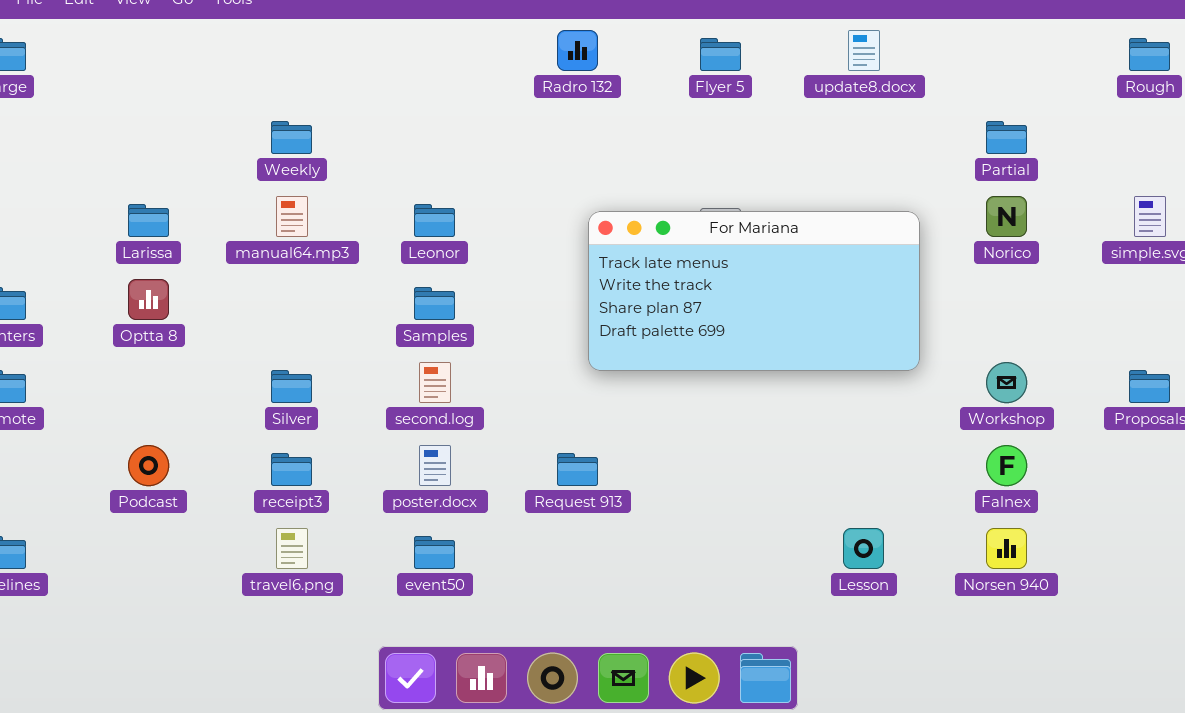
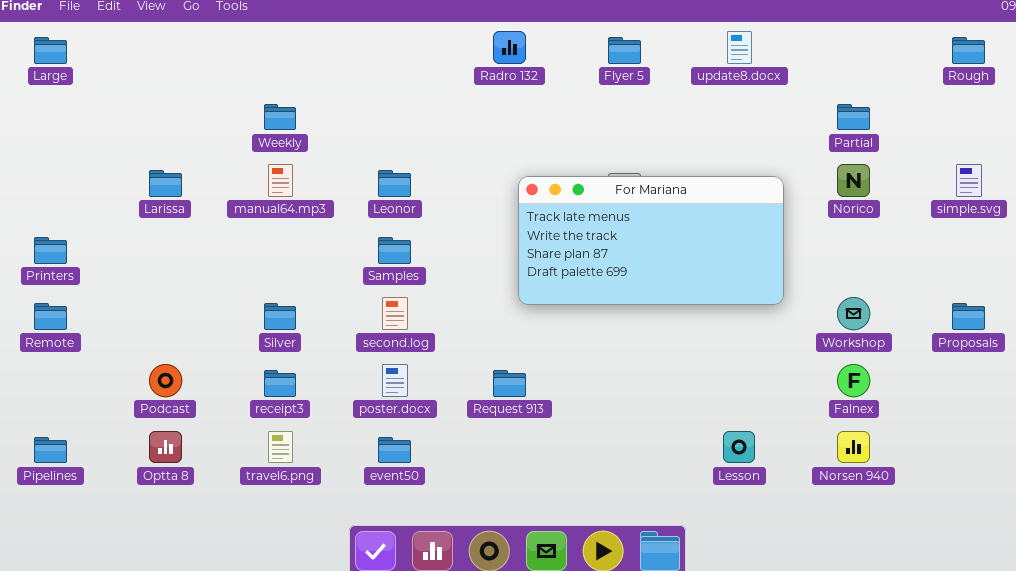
Optta 8: [128,279,169,320] -> [149,431,182,463], moved

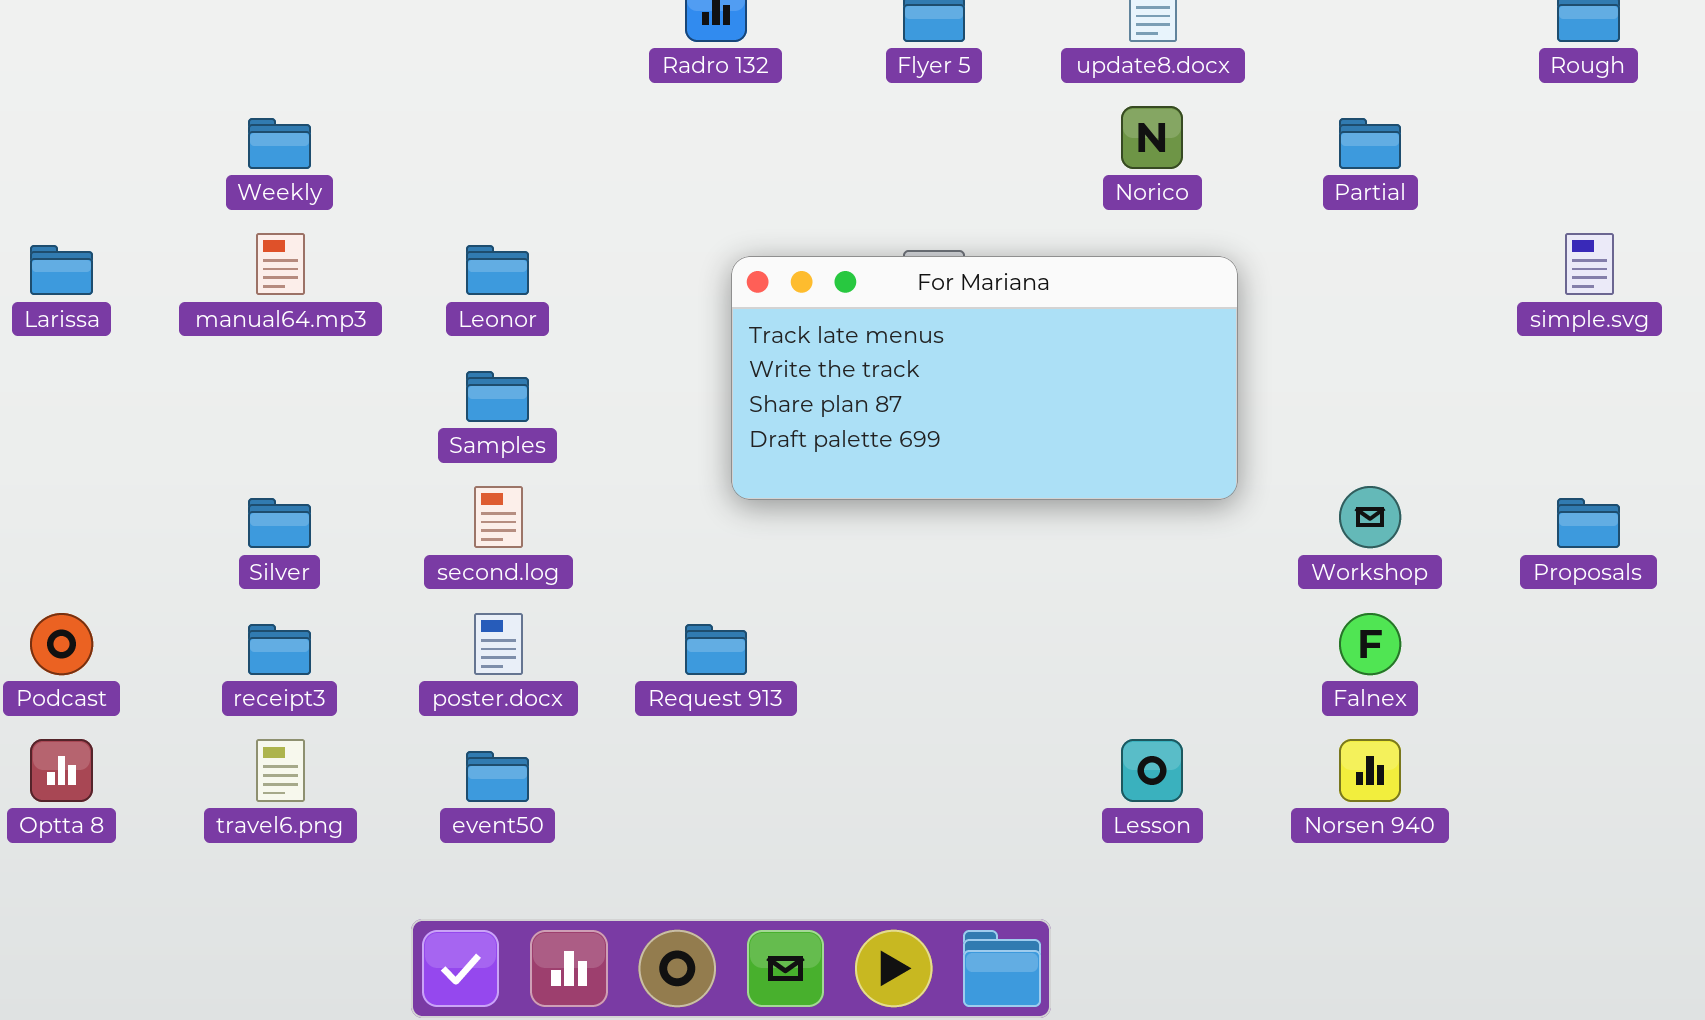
Norico: [837,164,870,197] -> [1121,106,1183,169], moved

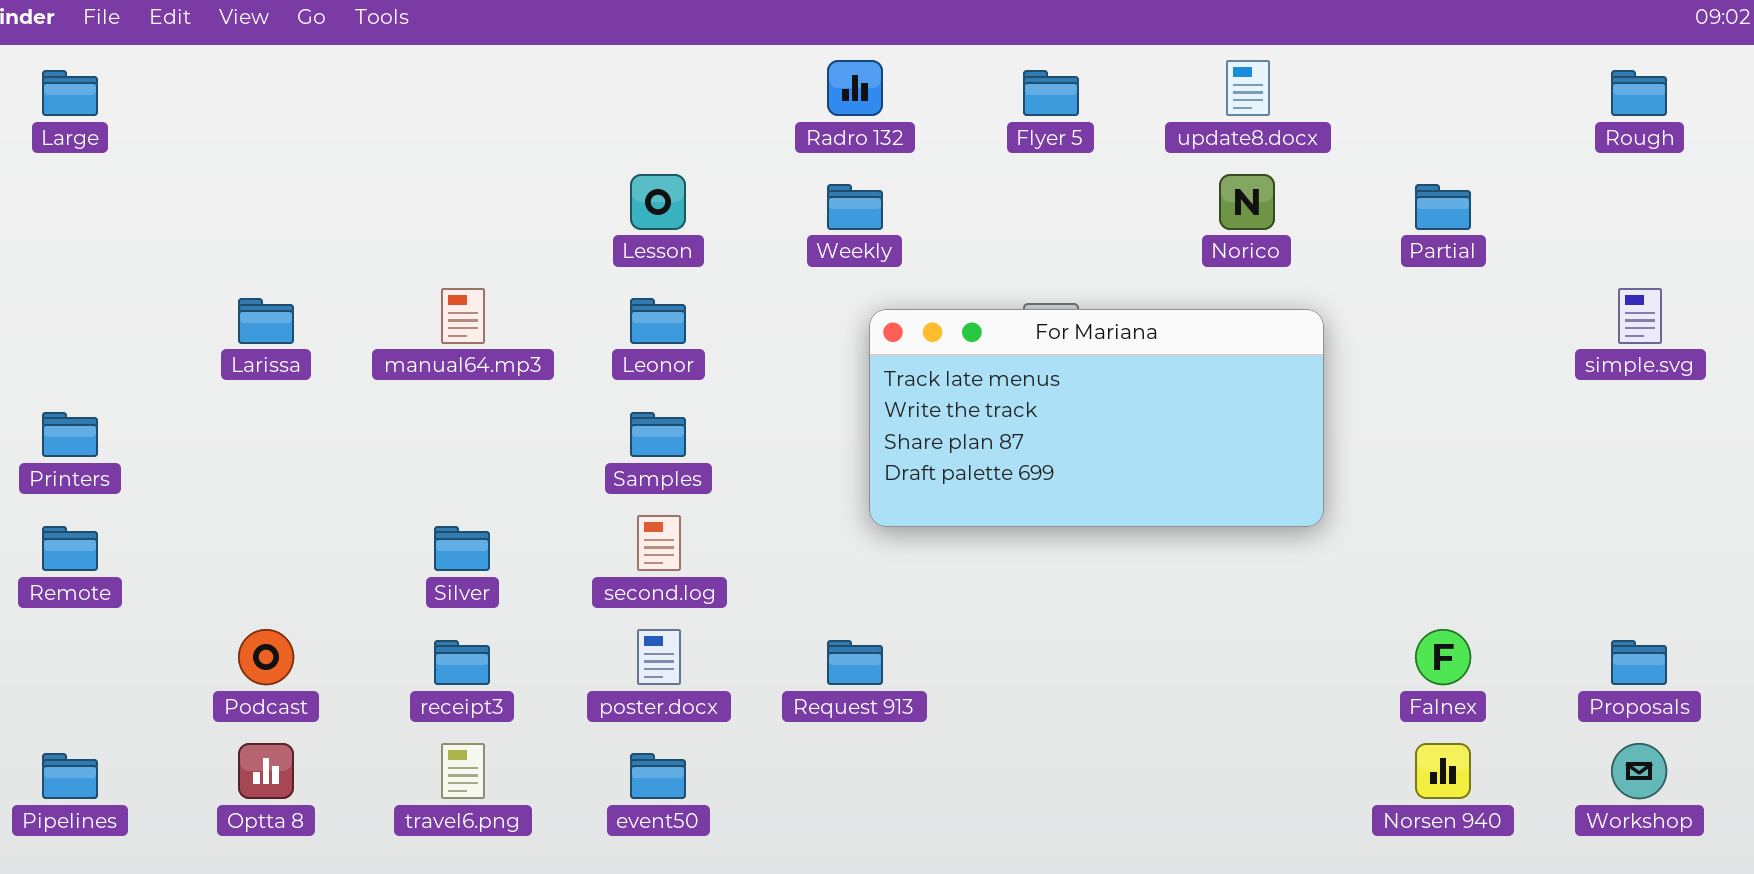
Weekly: [248,118,311,169] -> [827,184,883,230], moved
Workshop: [1339,486,1401,548] -> [1611,743,1667,799], moved
Proposals: [1557,498,1620,548] -> [1611,640,1667,685], moved
Lesson: [1121,739,1183,802] -> [630,174,686,230], moved

